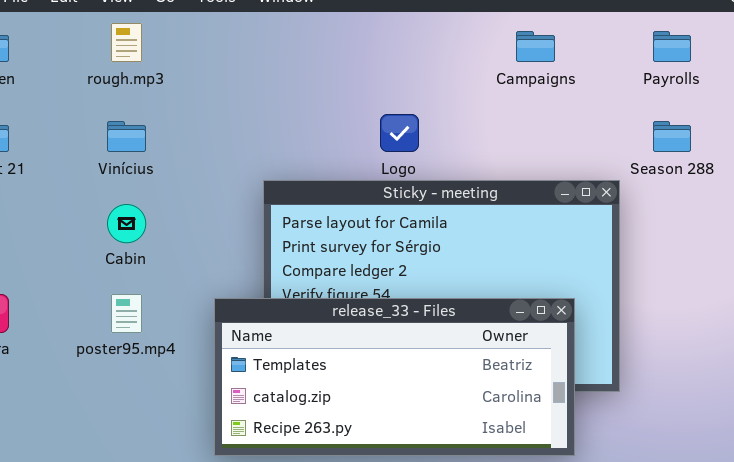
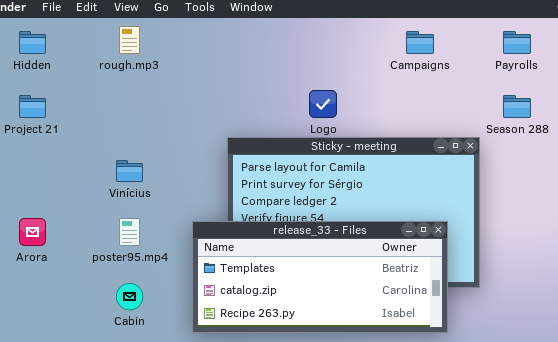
Vinícius: [107,121,146,152] -> [116,160,143,182], moved
Cabin: [107,204,146,243] -> [116,283,143,310], moved

